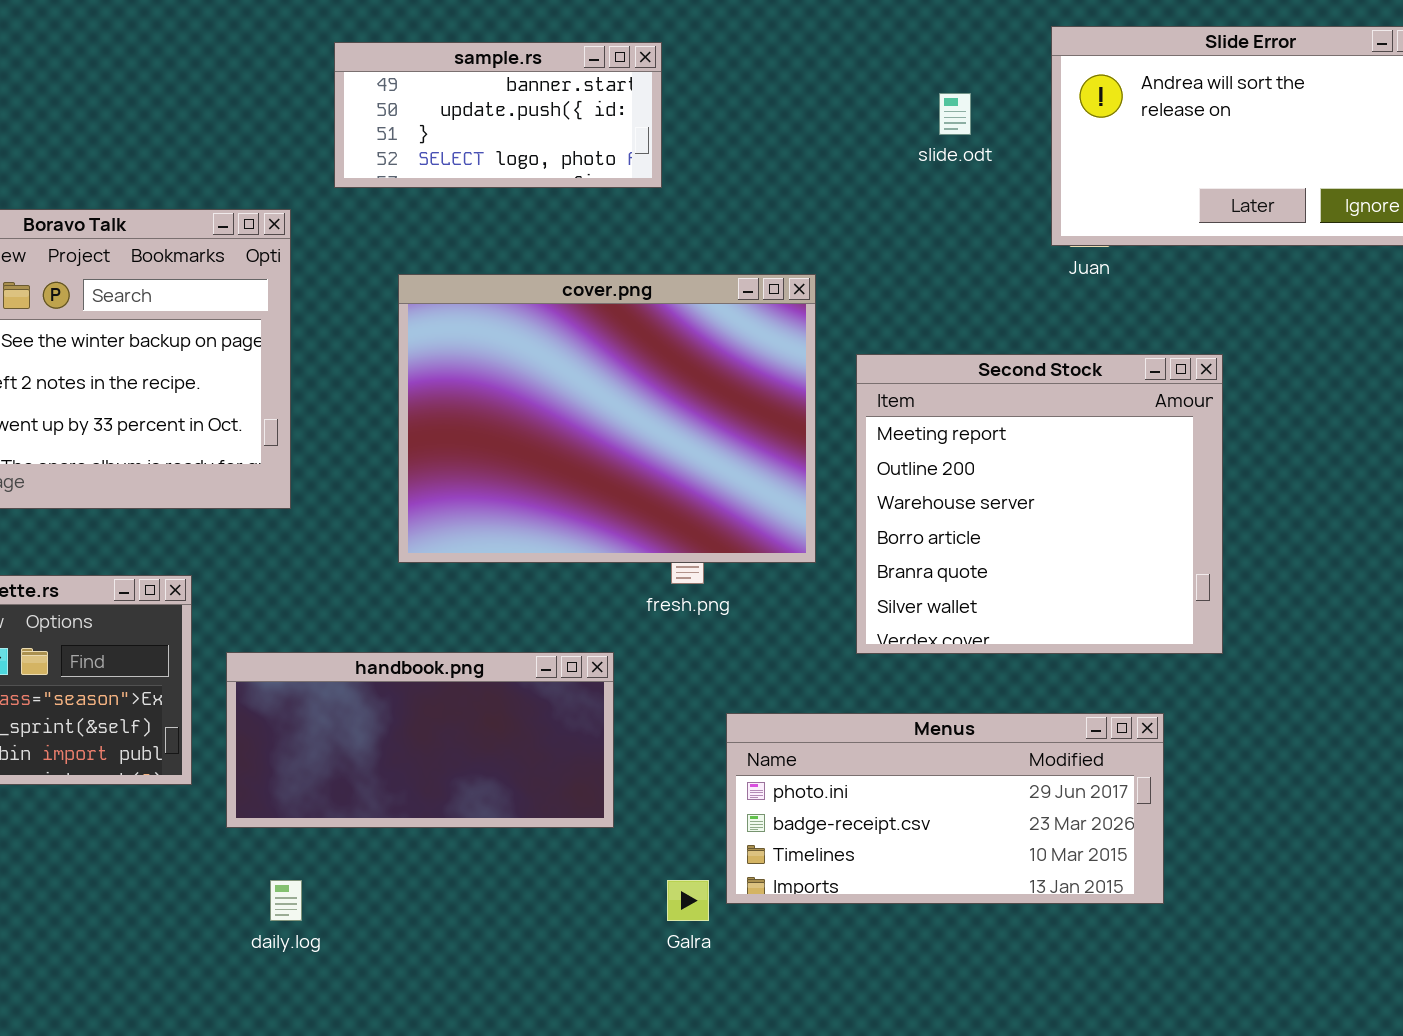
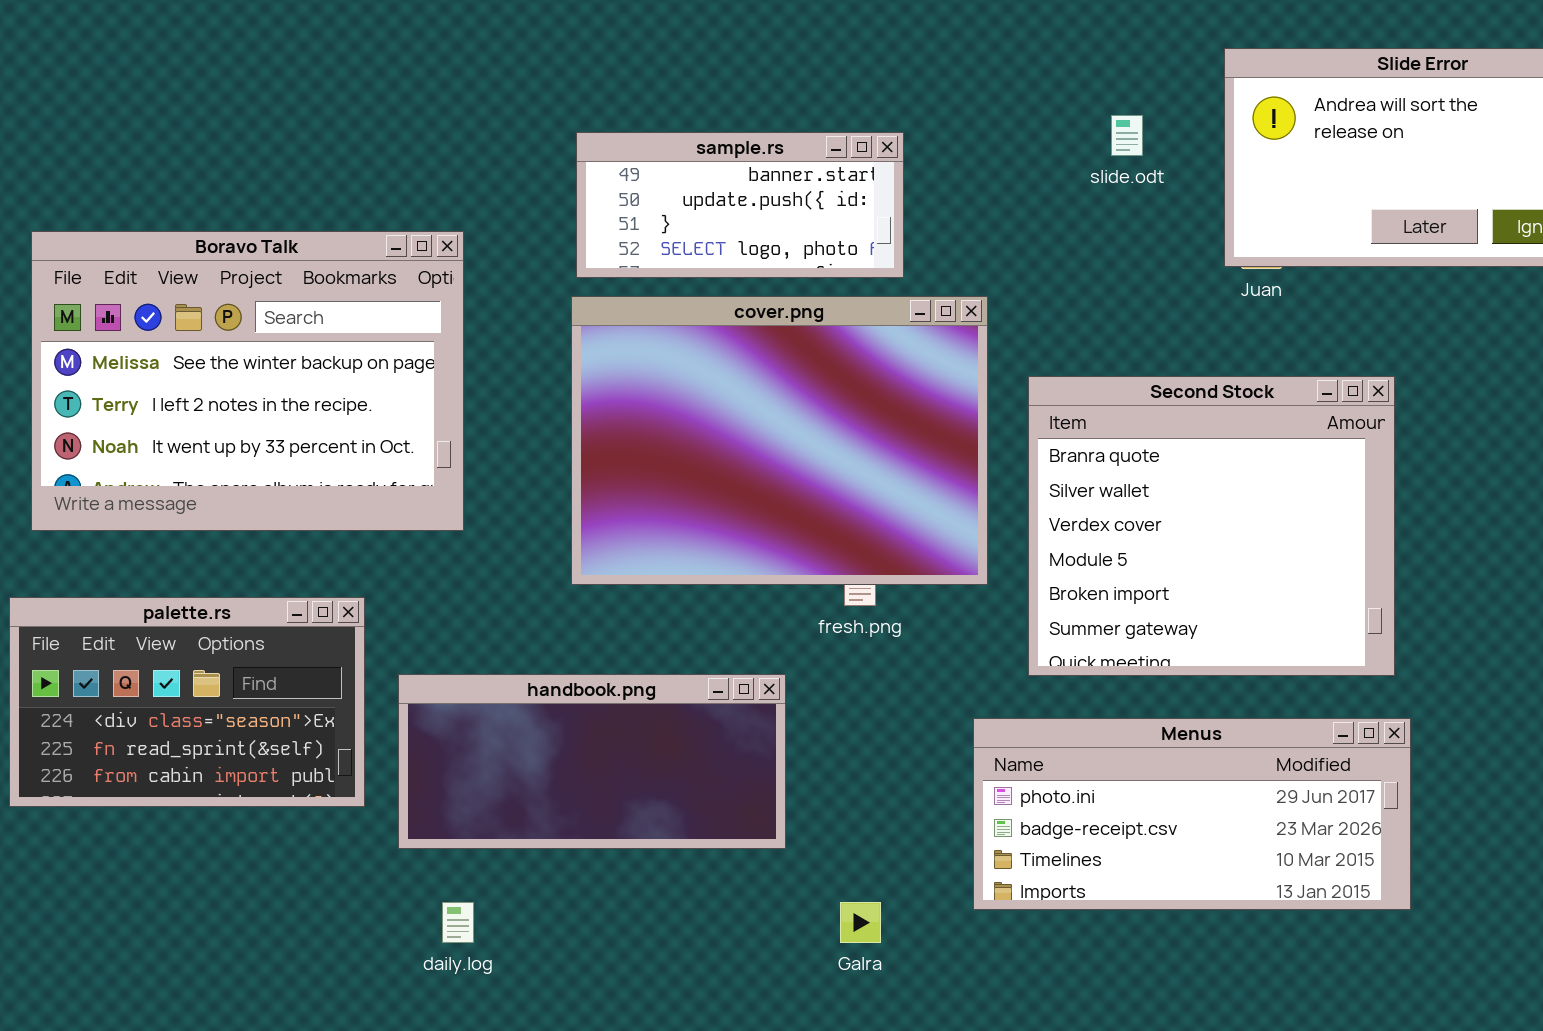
sample.rs: [334,42,662,188] -> [576,132,904,278], moved
Second Stock: [856,354,1223,654] -> [1028,376,1395,676], scrolled down 4 rows
Menus: [726,713,1164,904] -> [973,718,1411,910], moved

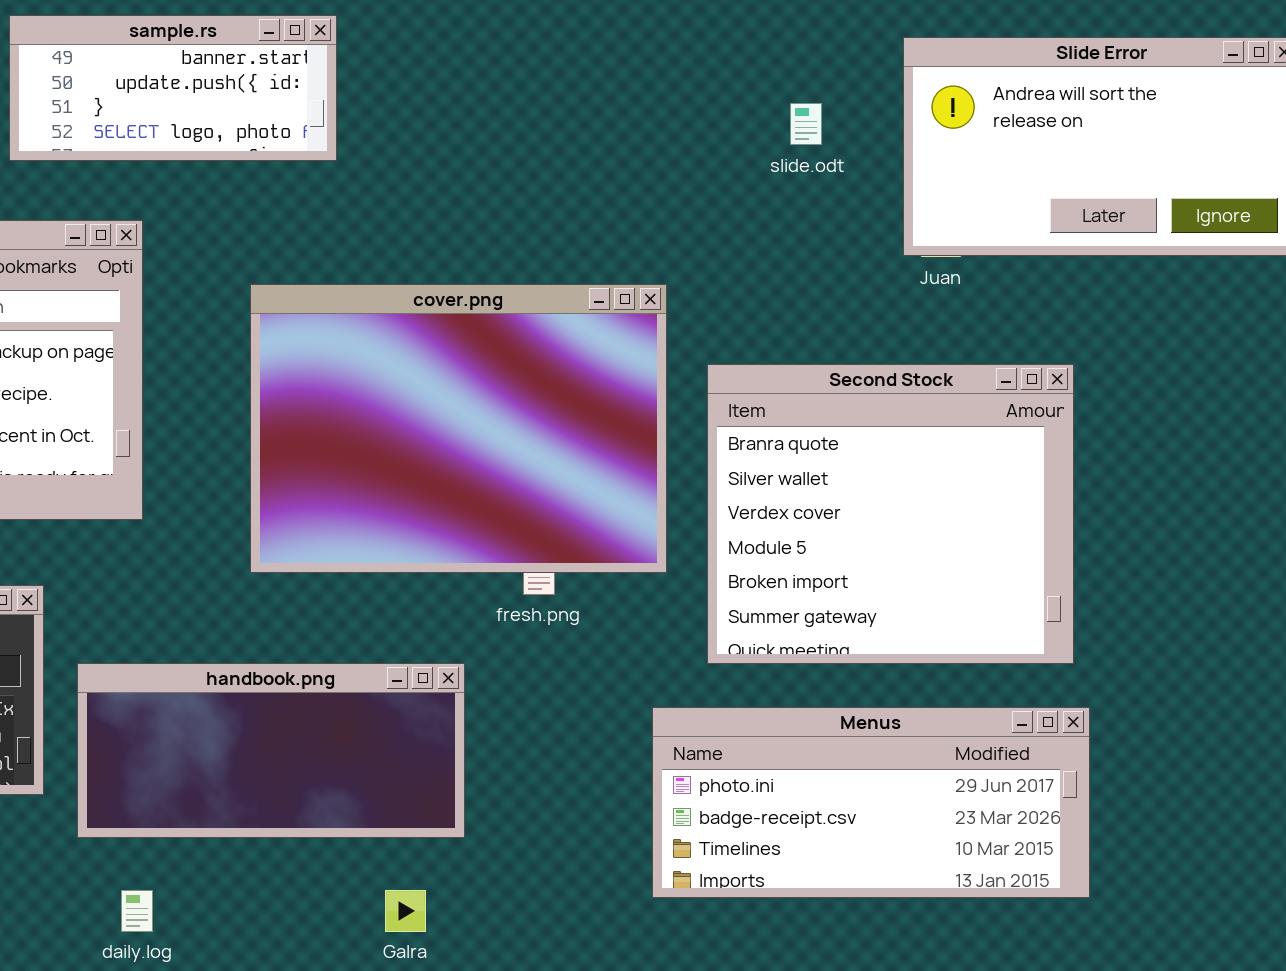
sample.rs: [576,132,904,278] -> [9,15,337,161], moved
Galra: [840,902,881,943] -> [385,890,426,932], moved

